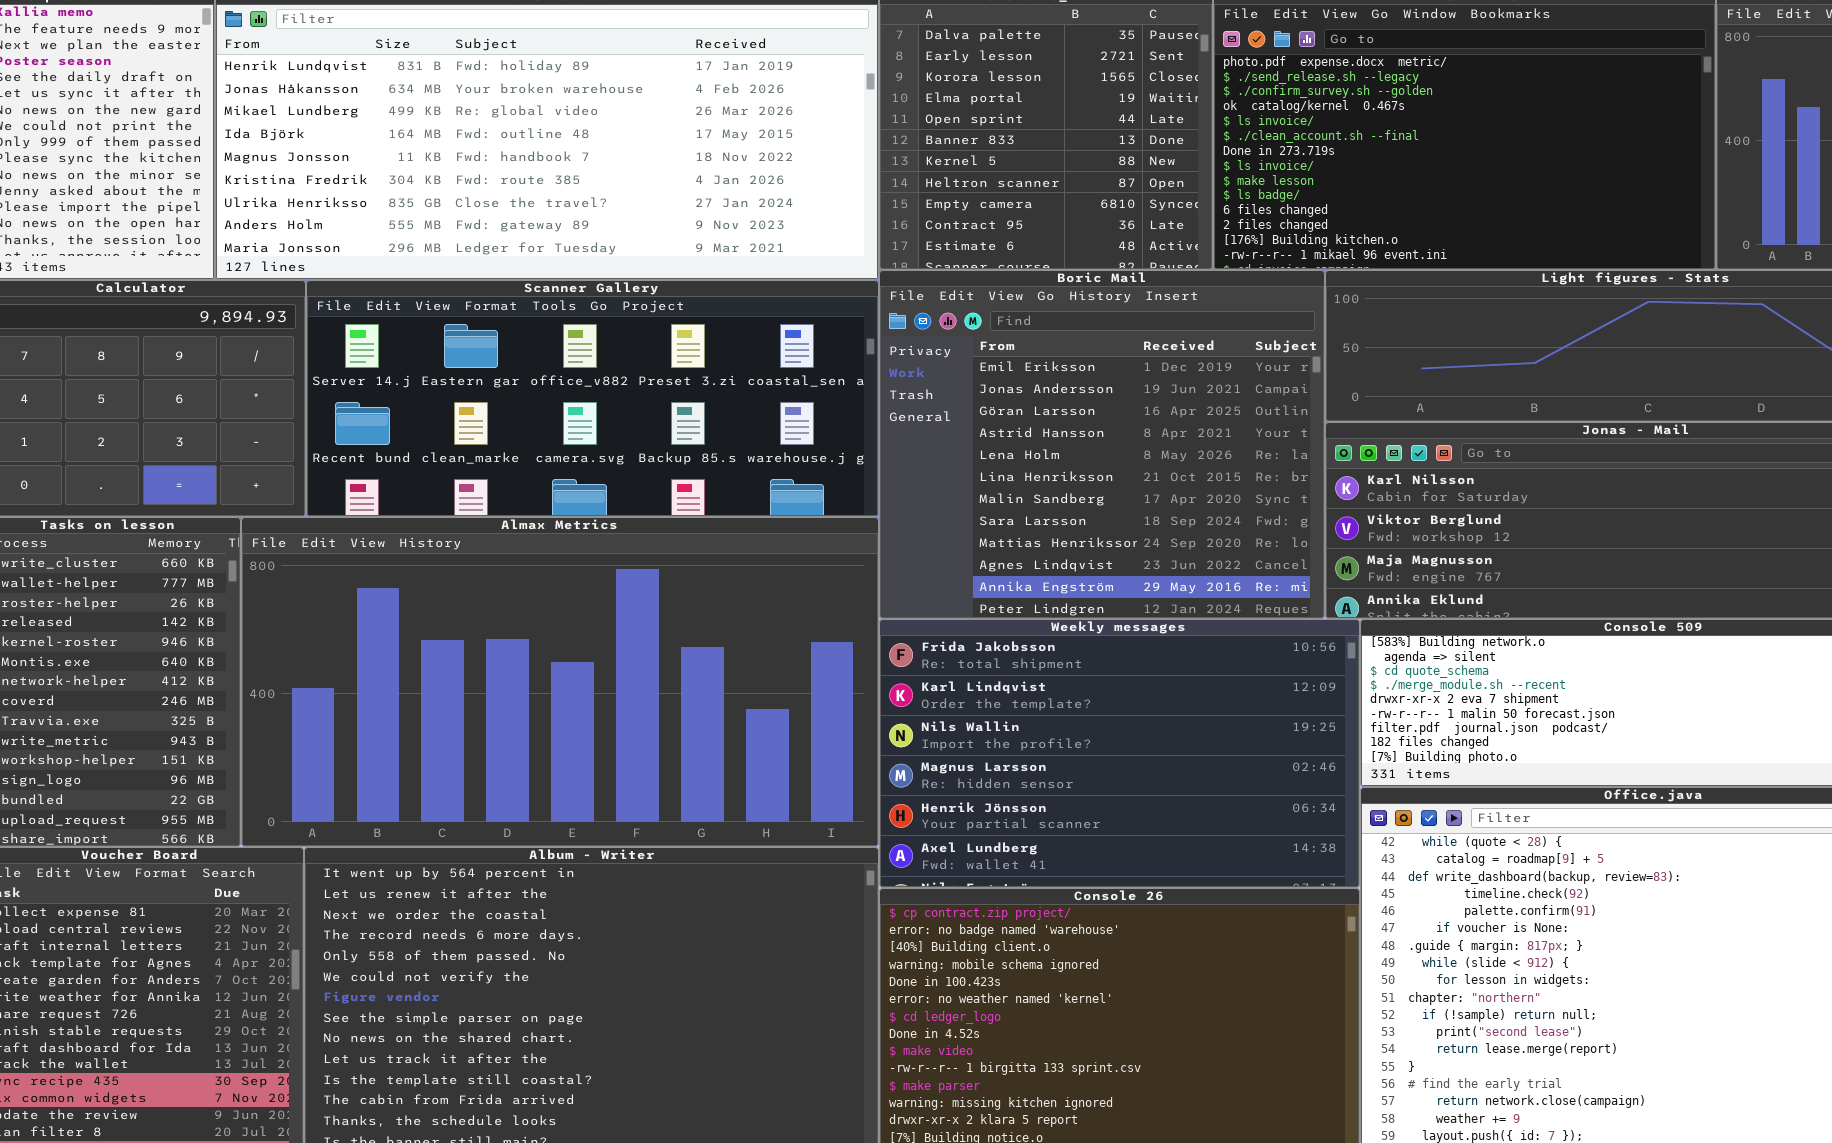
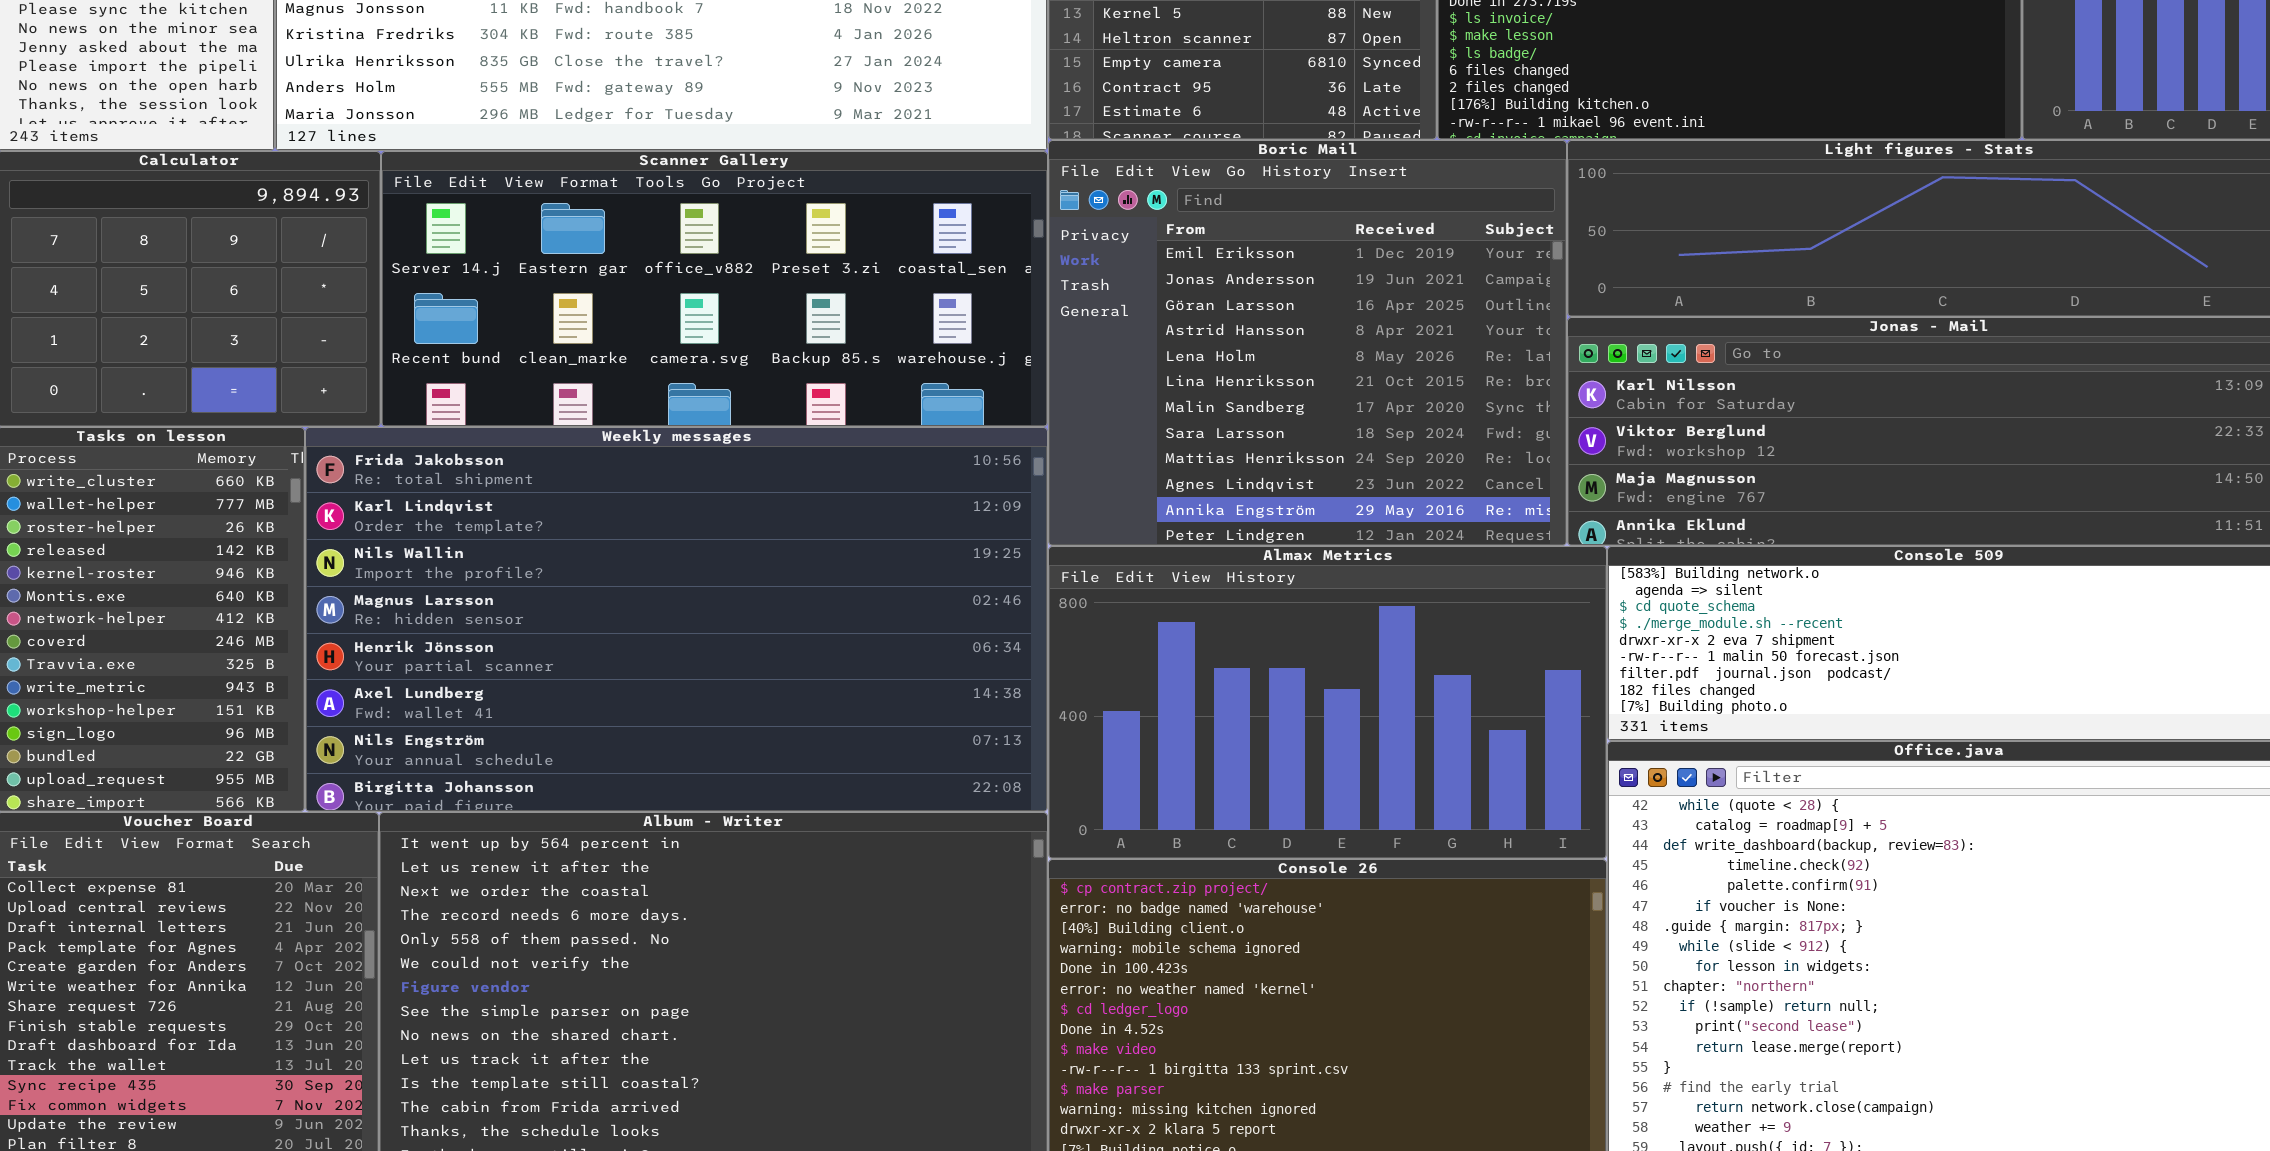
Almax Metrics: [241,517,879,847] -> [1048,546,1607,859], moved, resized
Weekly messages: [879,619,1360,888] -> [305,427,1048,812], moved, resized

